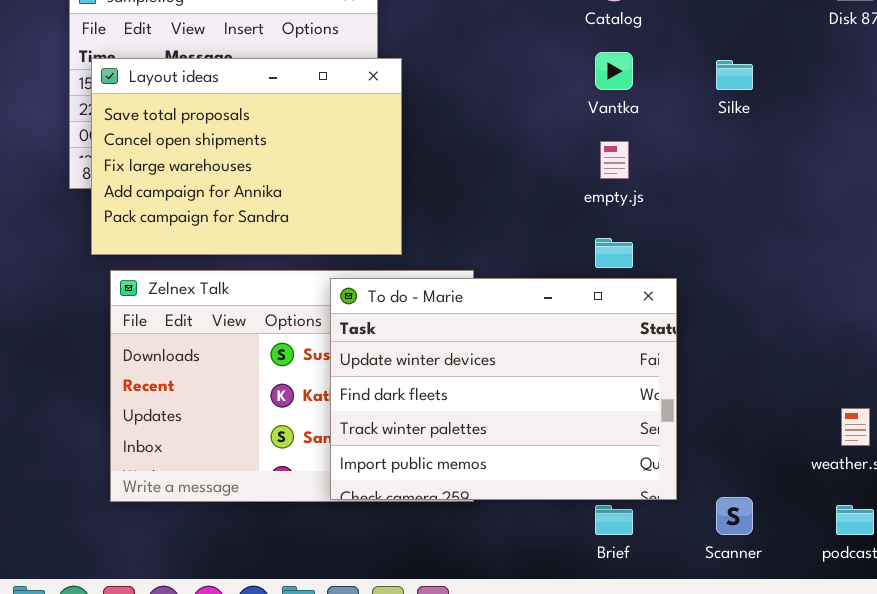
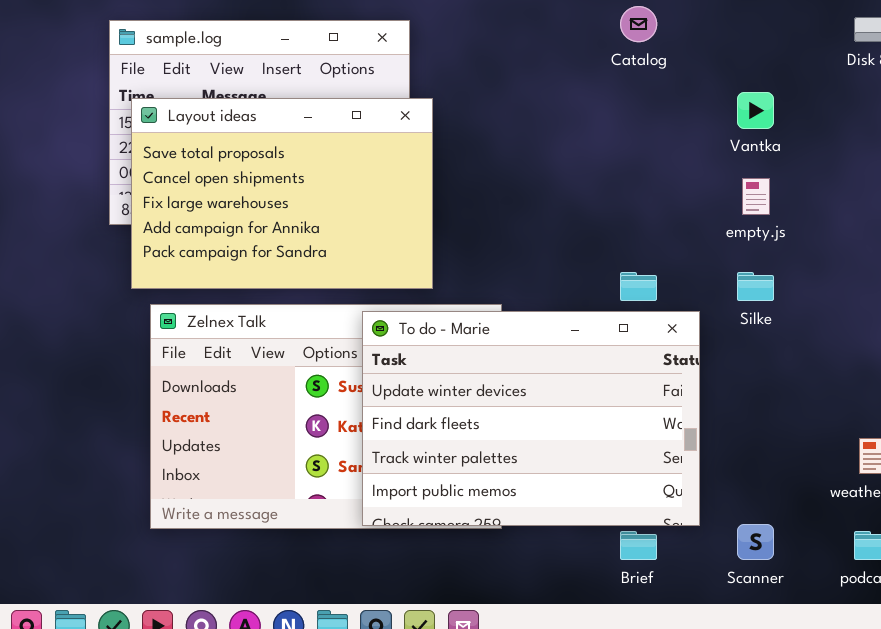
Vantka: [595,52,633,90] -> [737,92,774,129], moved
Silke: [716,60,753,90] -> [737,272,774,301], moved
empty.js: [600,141,629,179] -> [742,178,770,215], moved

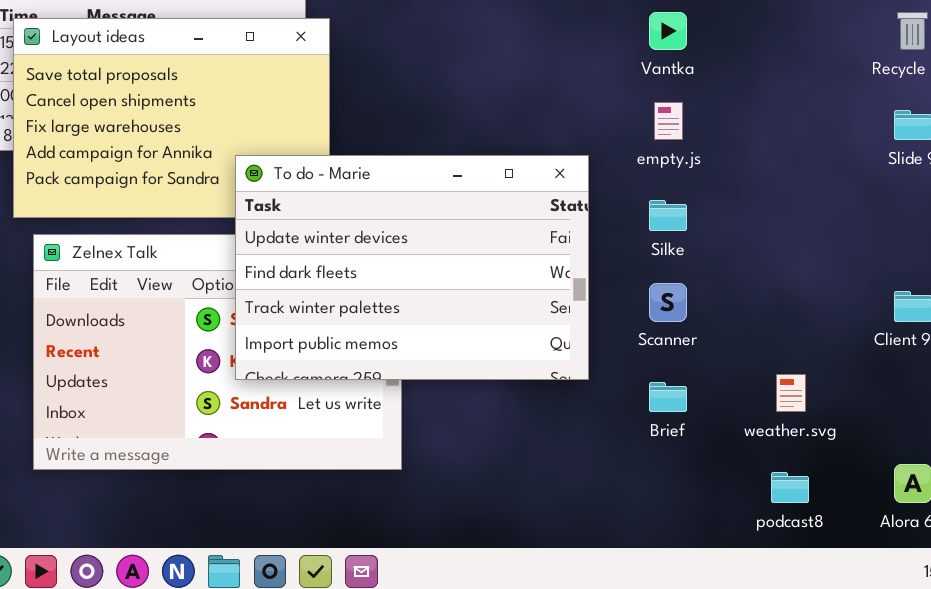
To do - Marie: [362,311,700,526] -> [235,155,589,380], moved
Scanner: [737,524,774,560] -> [649,283,687,322], moved
Brief: [620,531,657,560] -> [649,382,687,412], moved

